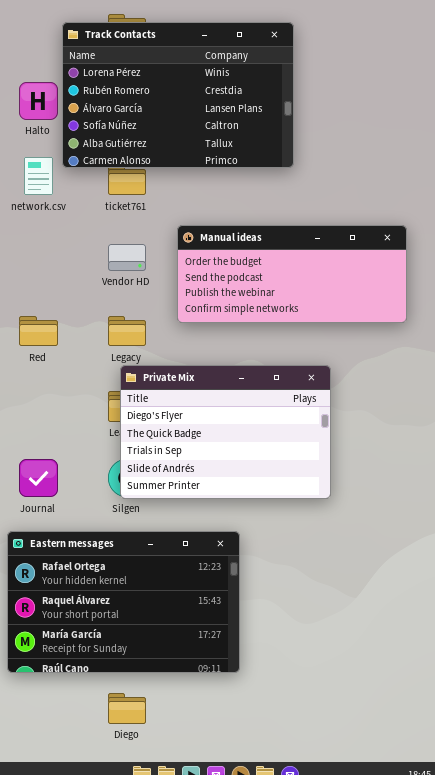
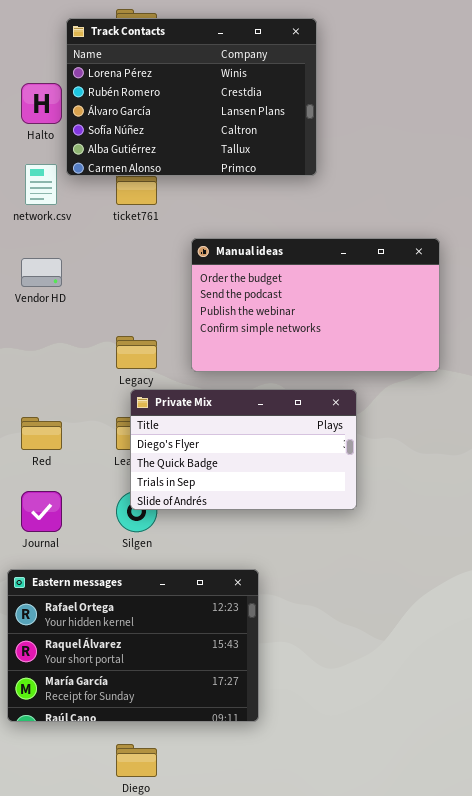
Manual ideas: [177,225,407,323] -> [191,238,440,372], resized
Vendor HD: [108,244,146,271] -> [21,258,62,287], moved
Red: [19,316,58,346] -> [21,417,62,450], moved
Private Mix: [120,365,331,499] -> [130,389,357,510], resized

